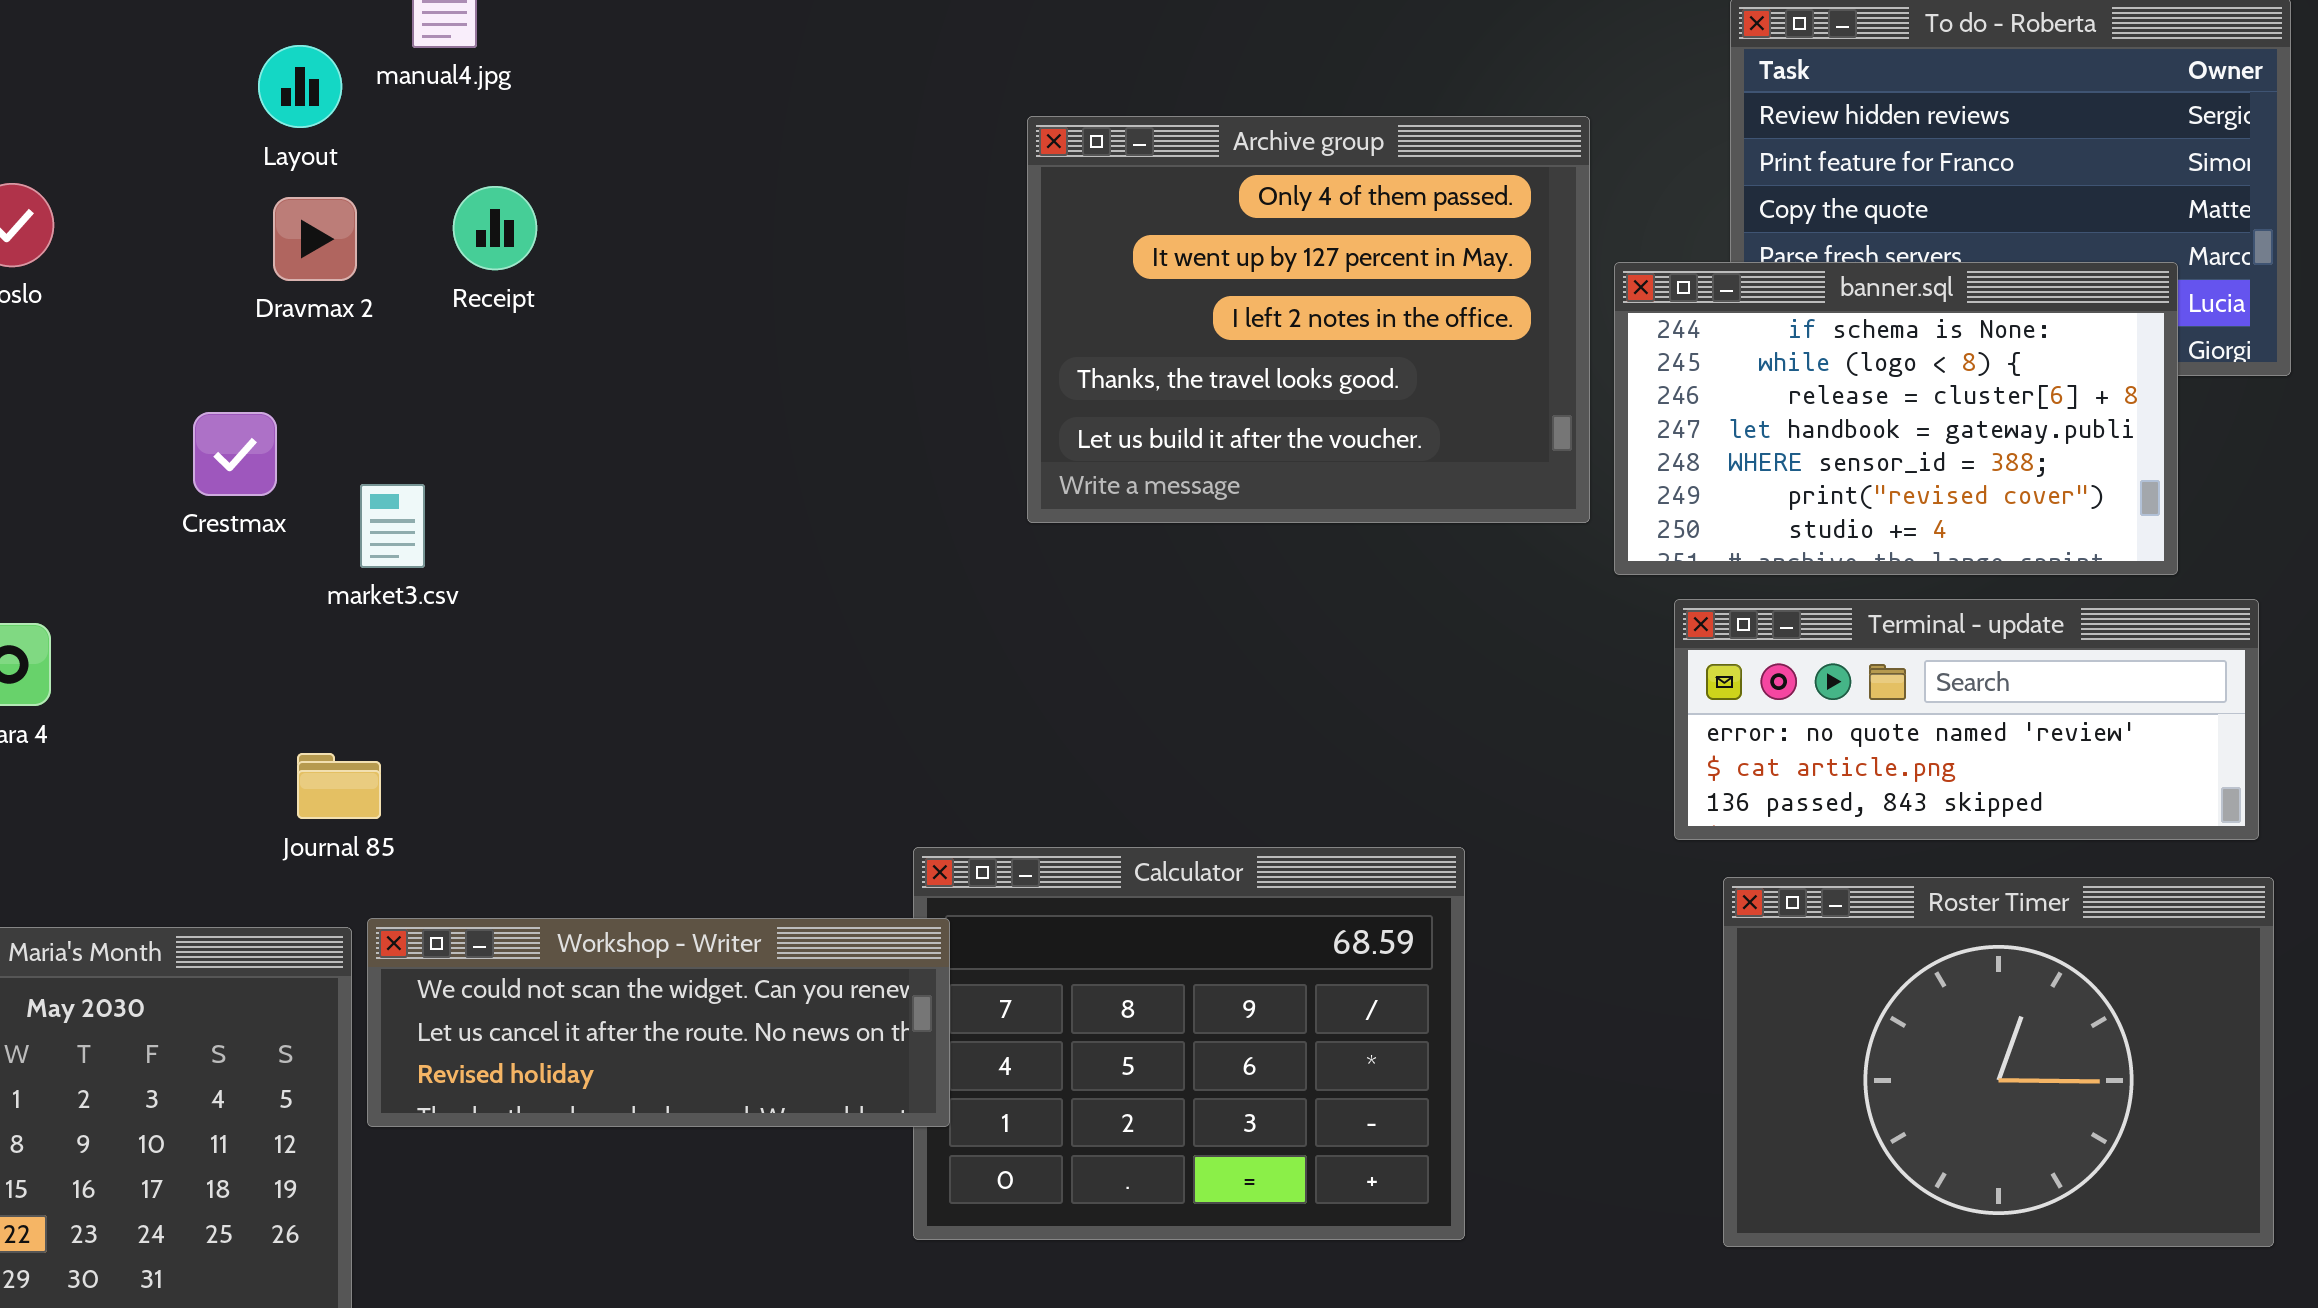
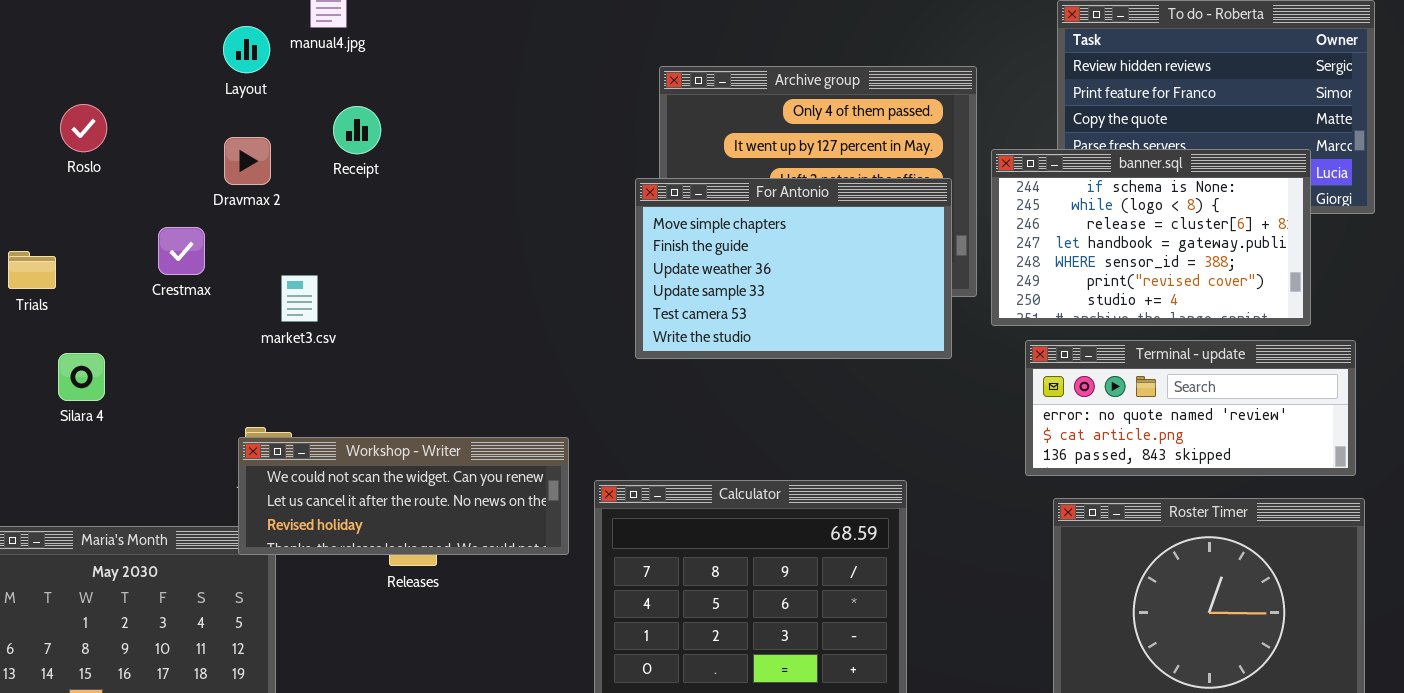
Dravmax 2: [273,197,357,281] -> [224,137,271,185], moved
For Antonio: none -> [635,178,952,359], opened
Crestmax: [193,412,277,496] -> [158,227,205,275], moved
Workshop - Writer: [367,918,950,1127] -> [238,437,569,555], moved

